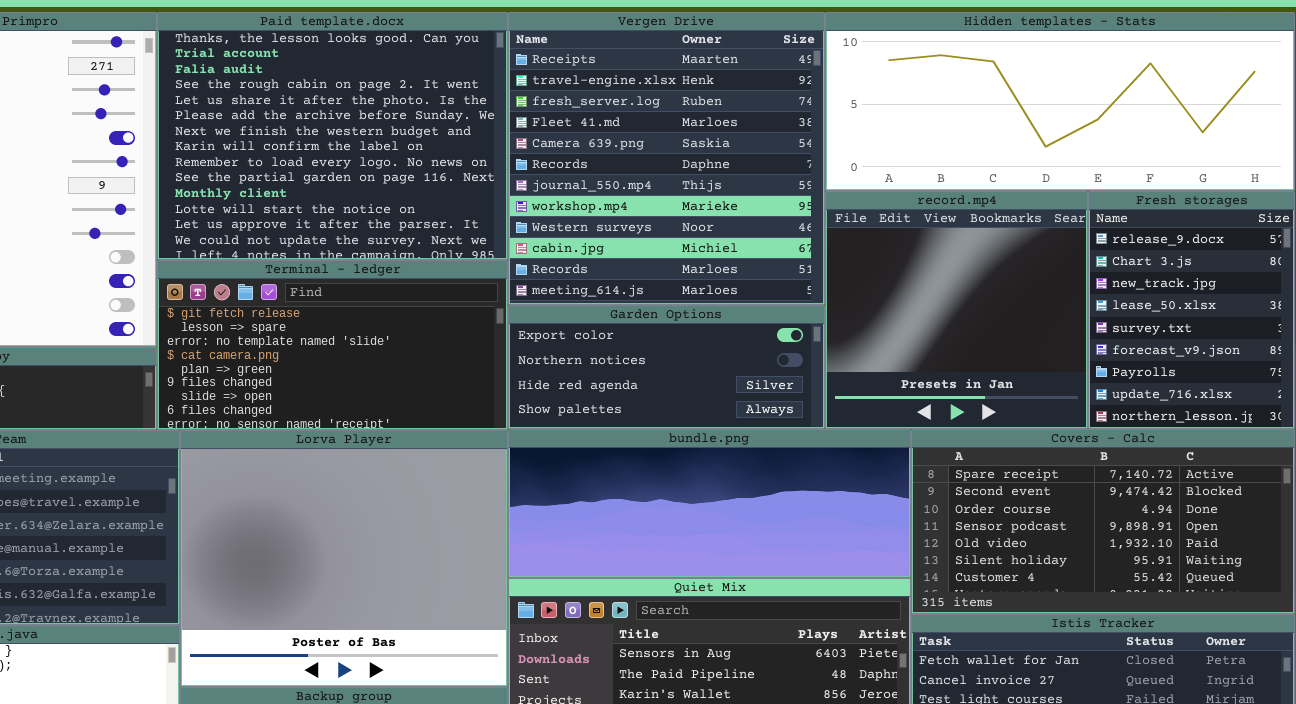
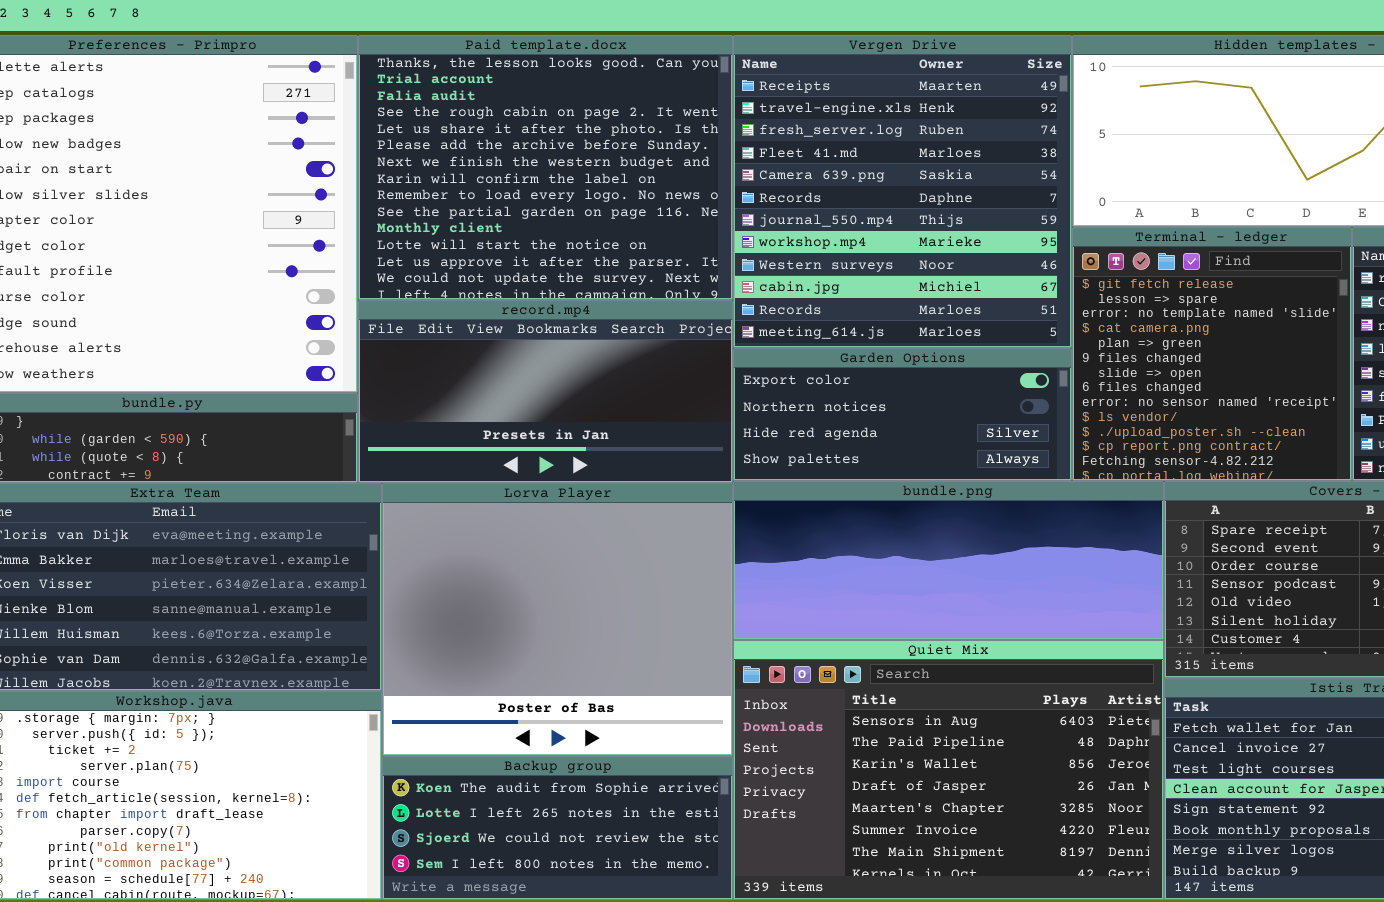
record.mp4: [825,191,1088,429] -> [358,300,733,483], moved, resized
Terminal - ledger: [157,260,508,430] -> [1072,227,1352,481], moved, resized

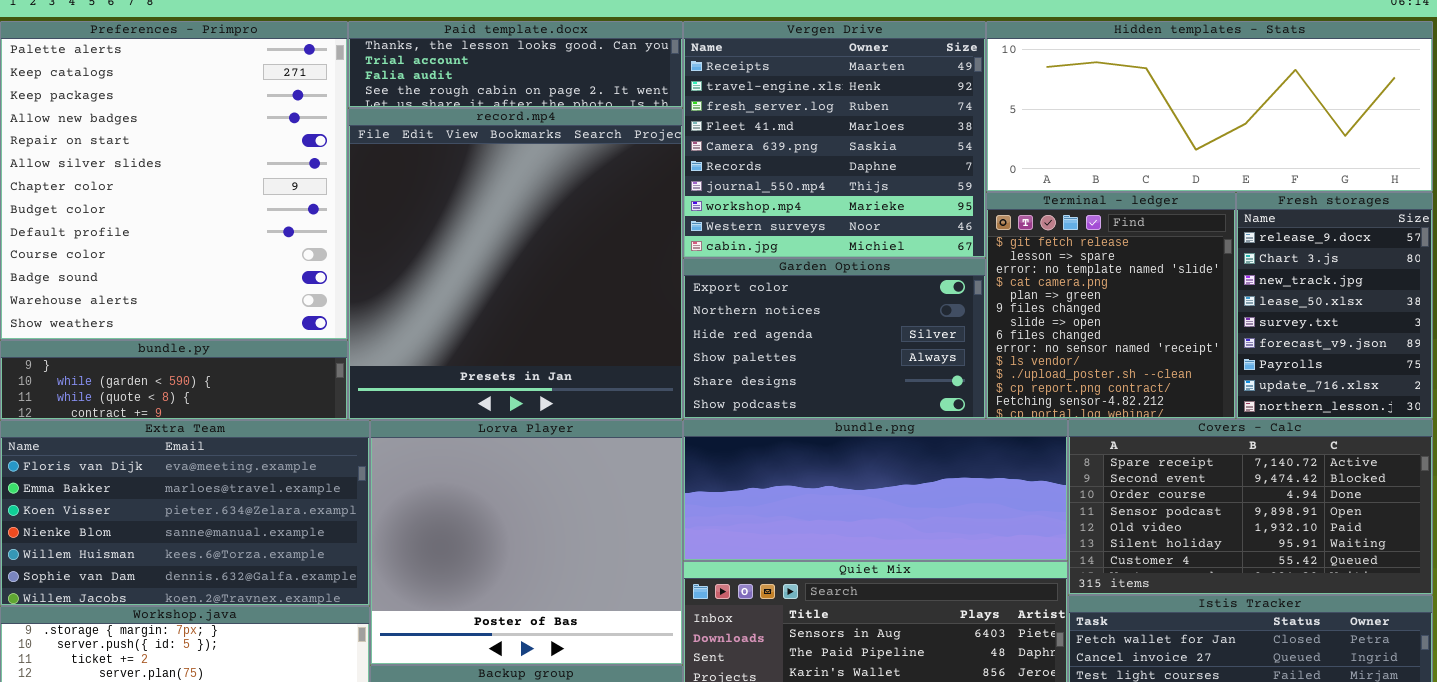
Paid template.docx: [358,35,733,300] -> [348,21,683,108], resized
Vergen Drive: [733,35,1072,348] -> [683,21,986,258], resized
record.mp4: [358,300,733,483] -> [348,108,683,420], resized
Garden Options: [733,348,1072,481] -> [683,258,986,419], resized

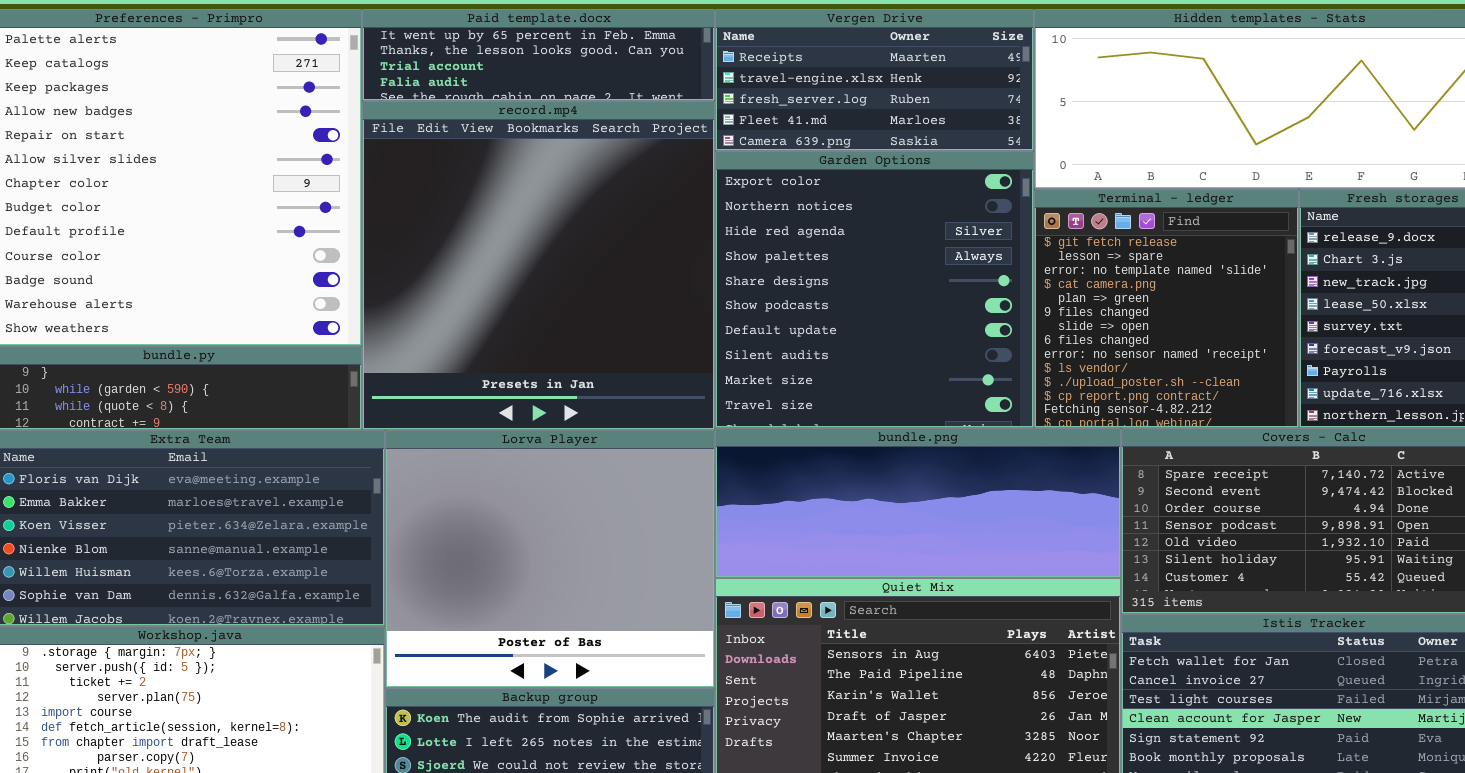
Paid template.docx: [348,21,683,108] -> [362,9,715,101], scrolled up 1 row
Vergen Drive: [683,21,986,258] -> [715,9,1034,151], resized
Garden Options: [683,258,986,419] -> [715,151,1034,428], resized

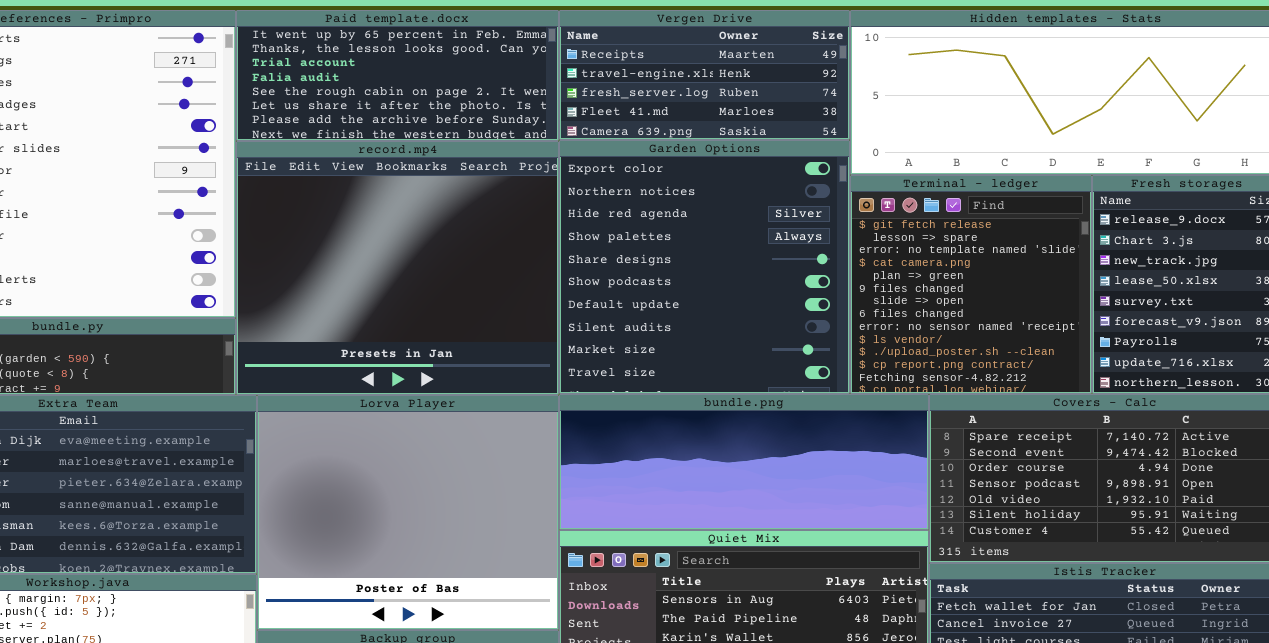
Paid template.docx: [362,9,715,101] -> [236,10,559,141], resized
record.mp4: [362,101,715,430] -> [236,141,559,395], resized

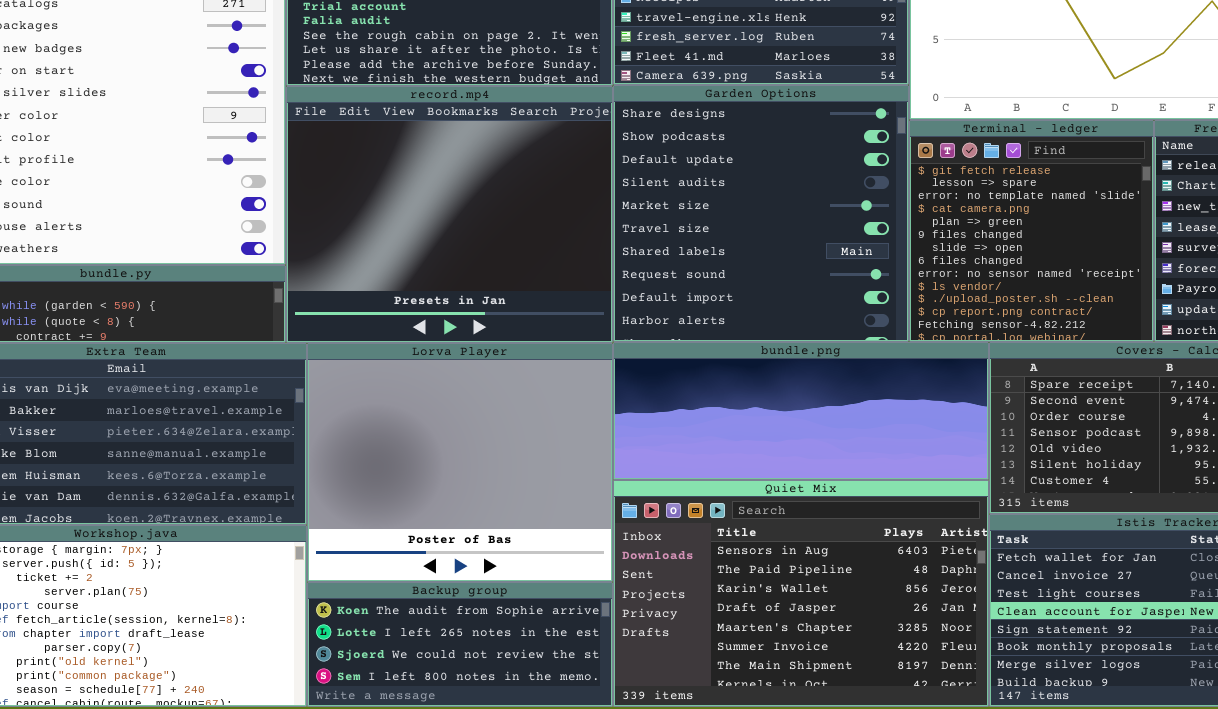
Garden Options: [559,140,850,394] -> [613,85,909,342], scrolled down 4 rows

